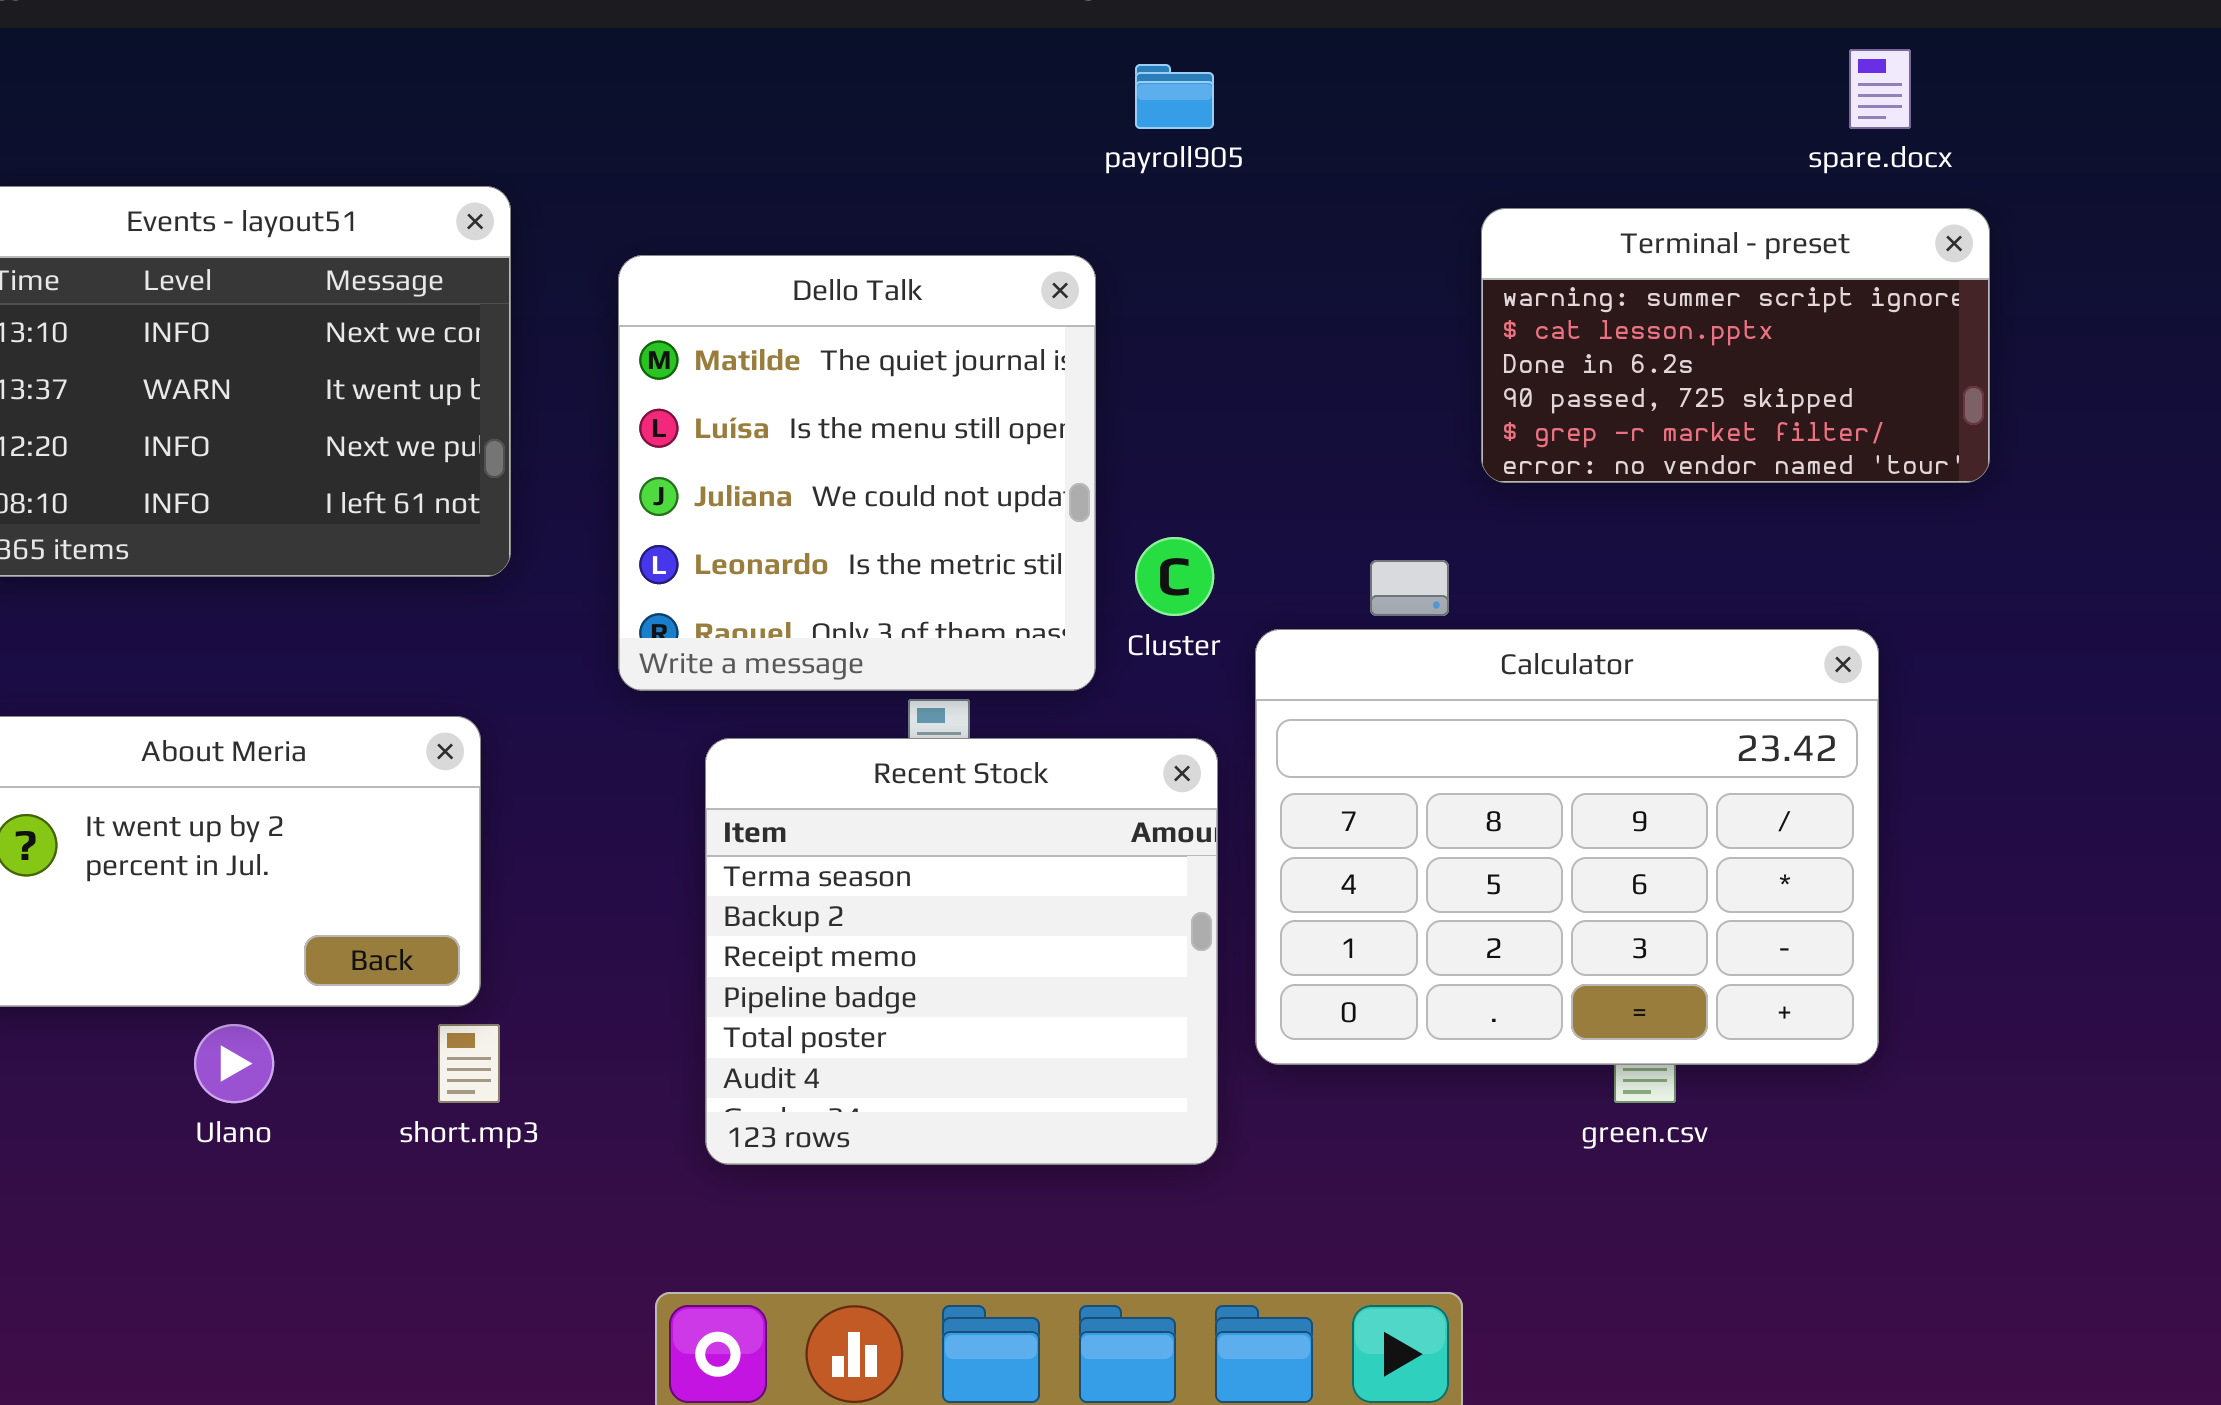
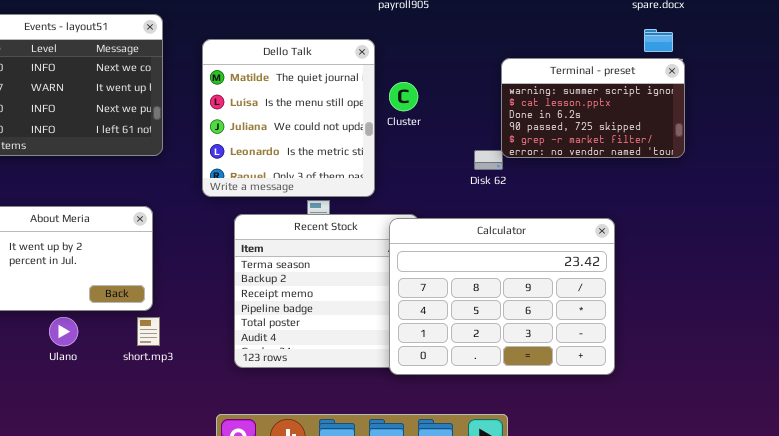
Terminal - preset: [1481,208,1990,483] -> [501,58,685,158], moved
Cluster: [1135,537,1214,616] -> [389,82,418,111], moved
Calculator: [1255,629,1879,1065] -> [389,218,615,375], moved

